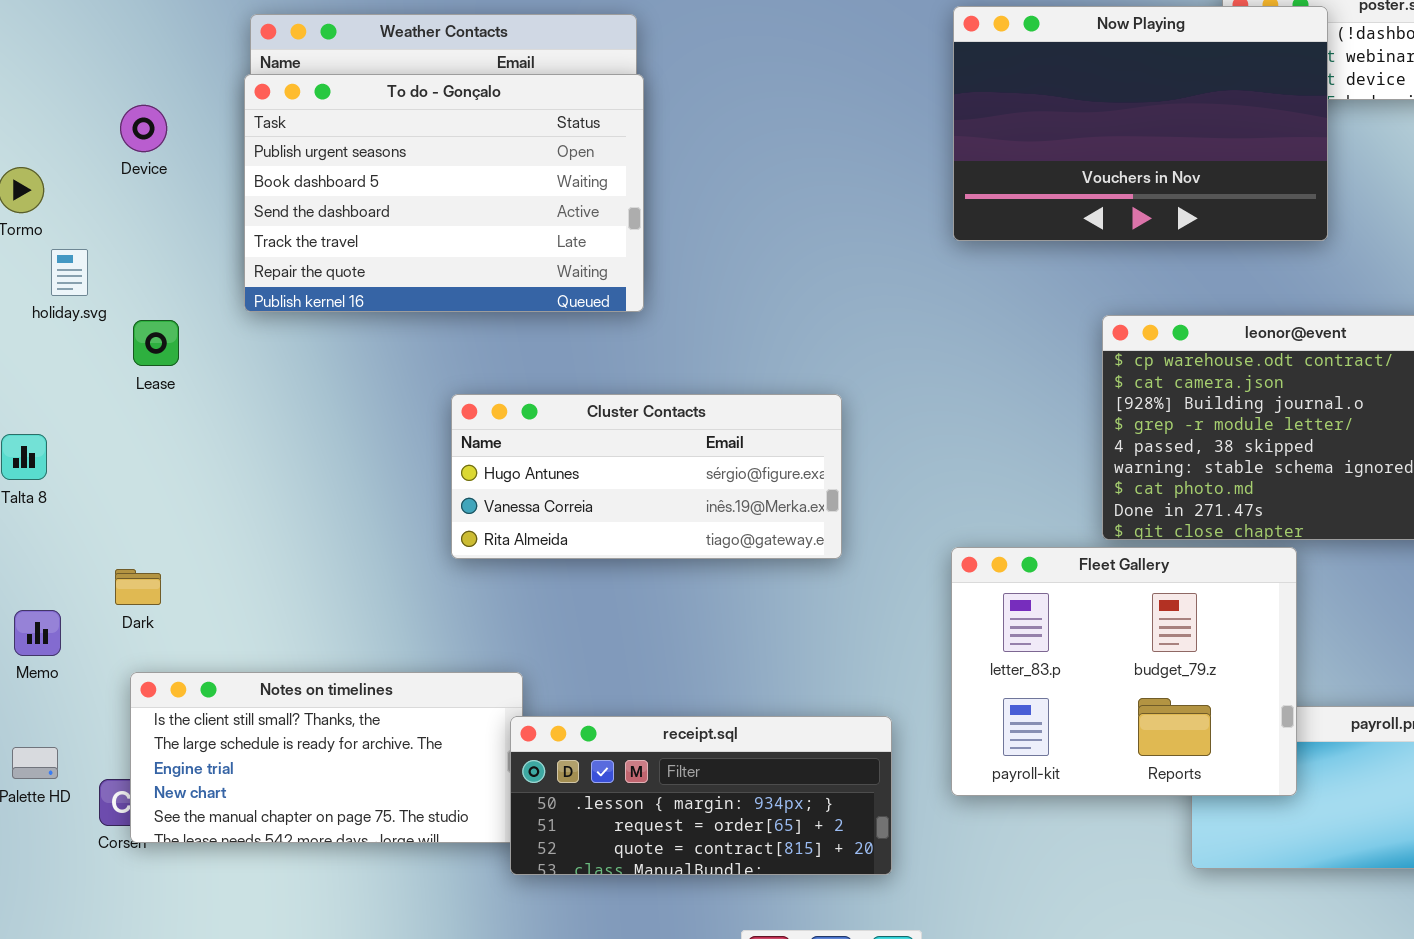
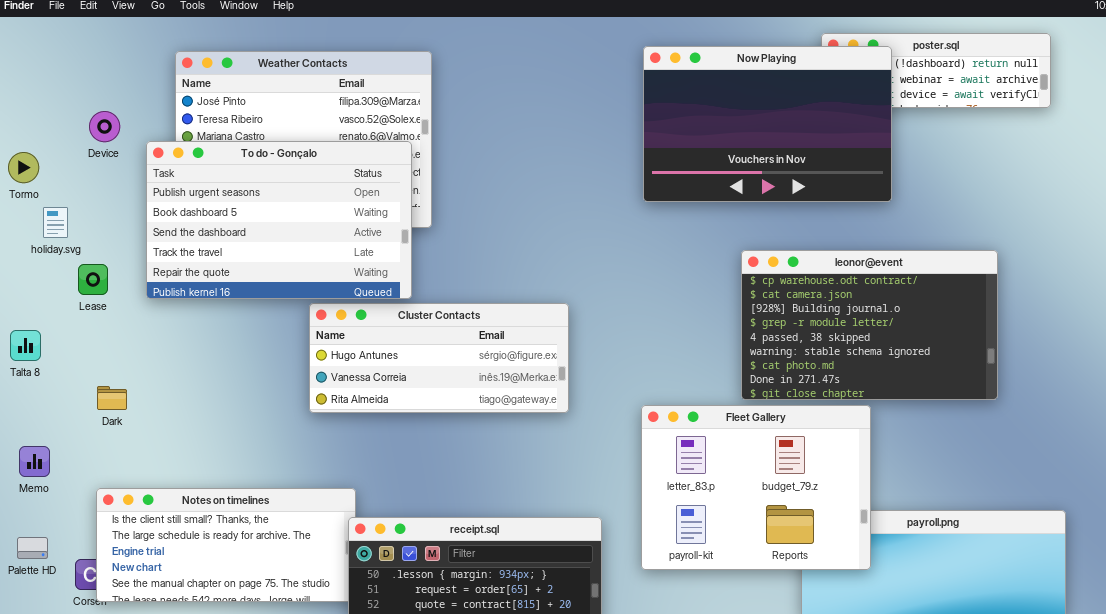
To do - Gonçalo: [244,74,644,312] -> [146,141,412,299], moved
Lease: [133,320,179,366] -> [78,264,108,295], moved
Dark: [115,569,161,605] -> [97,386,127,410], moved

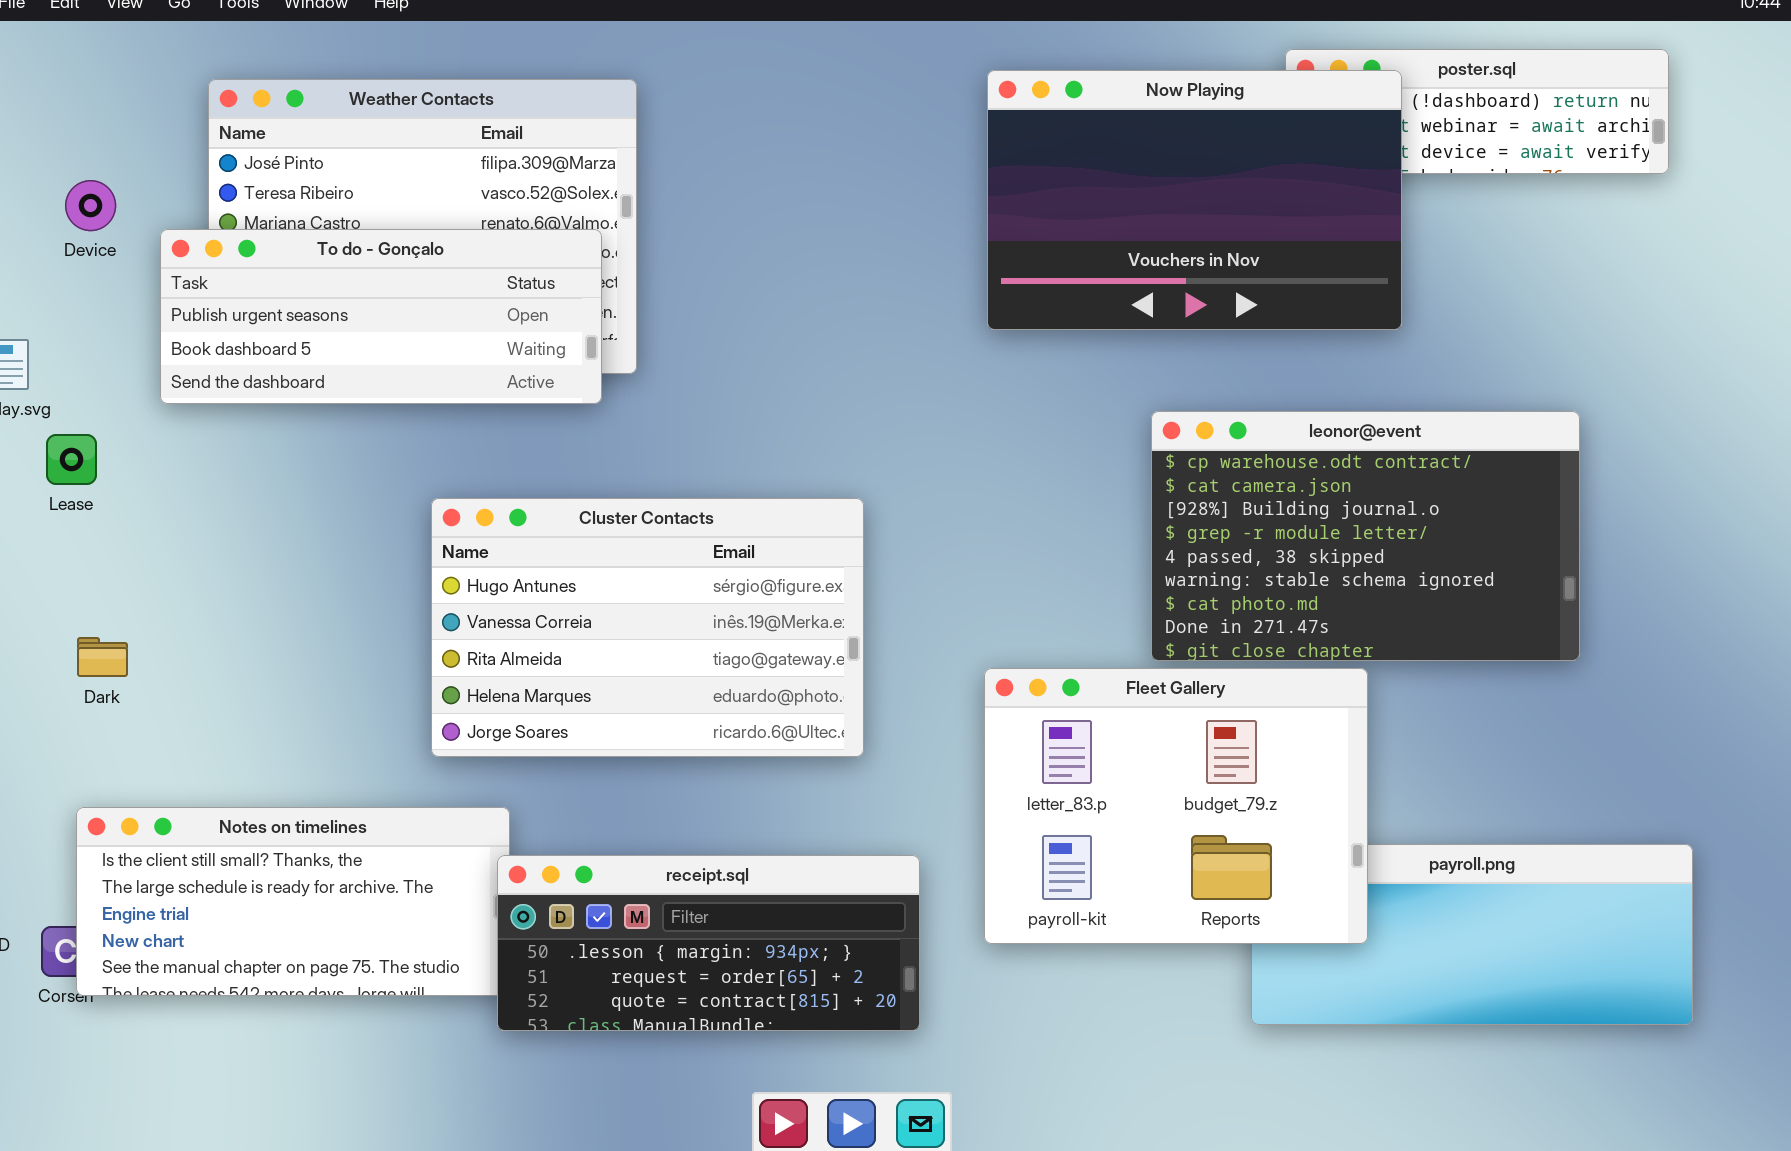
To do - Gonçalo: [146,141,412,299] -> [160,229,602,404], resized
Cluster Contacts: [309,303,569,413] -> [431,498,864,757], resized

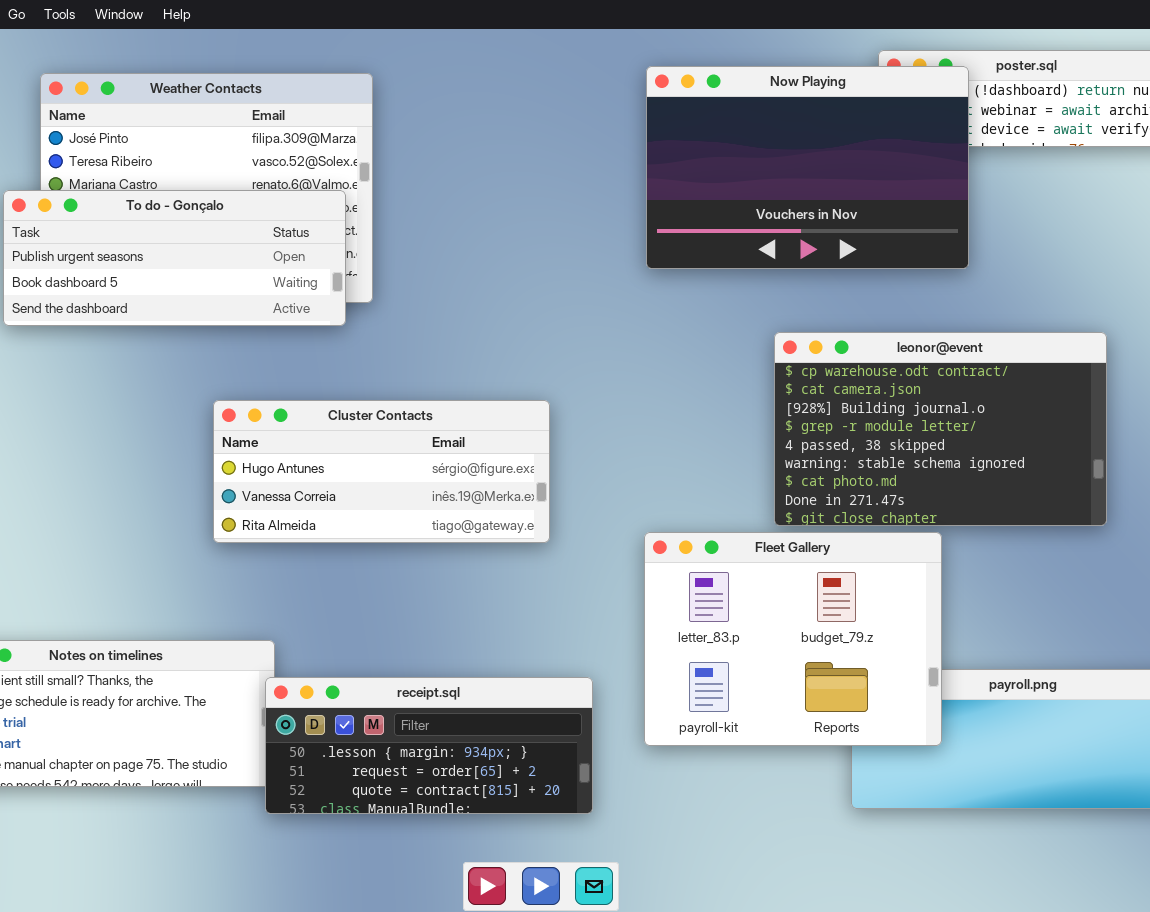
Cluster Contacts: [431,498,864,757] -> [213,400,550,543], resized

